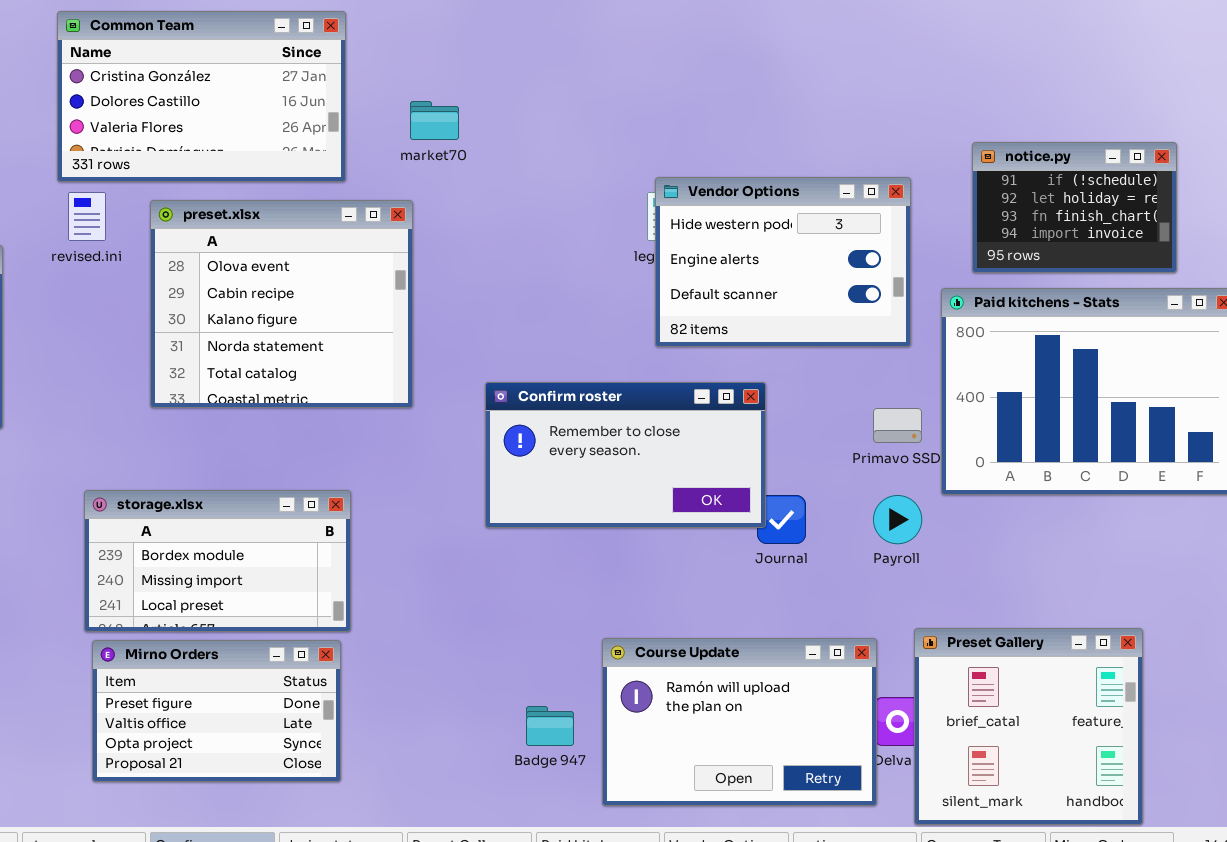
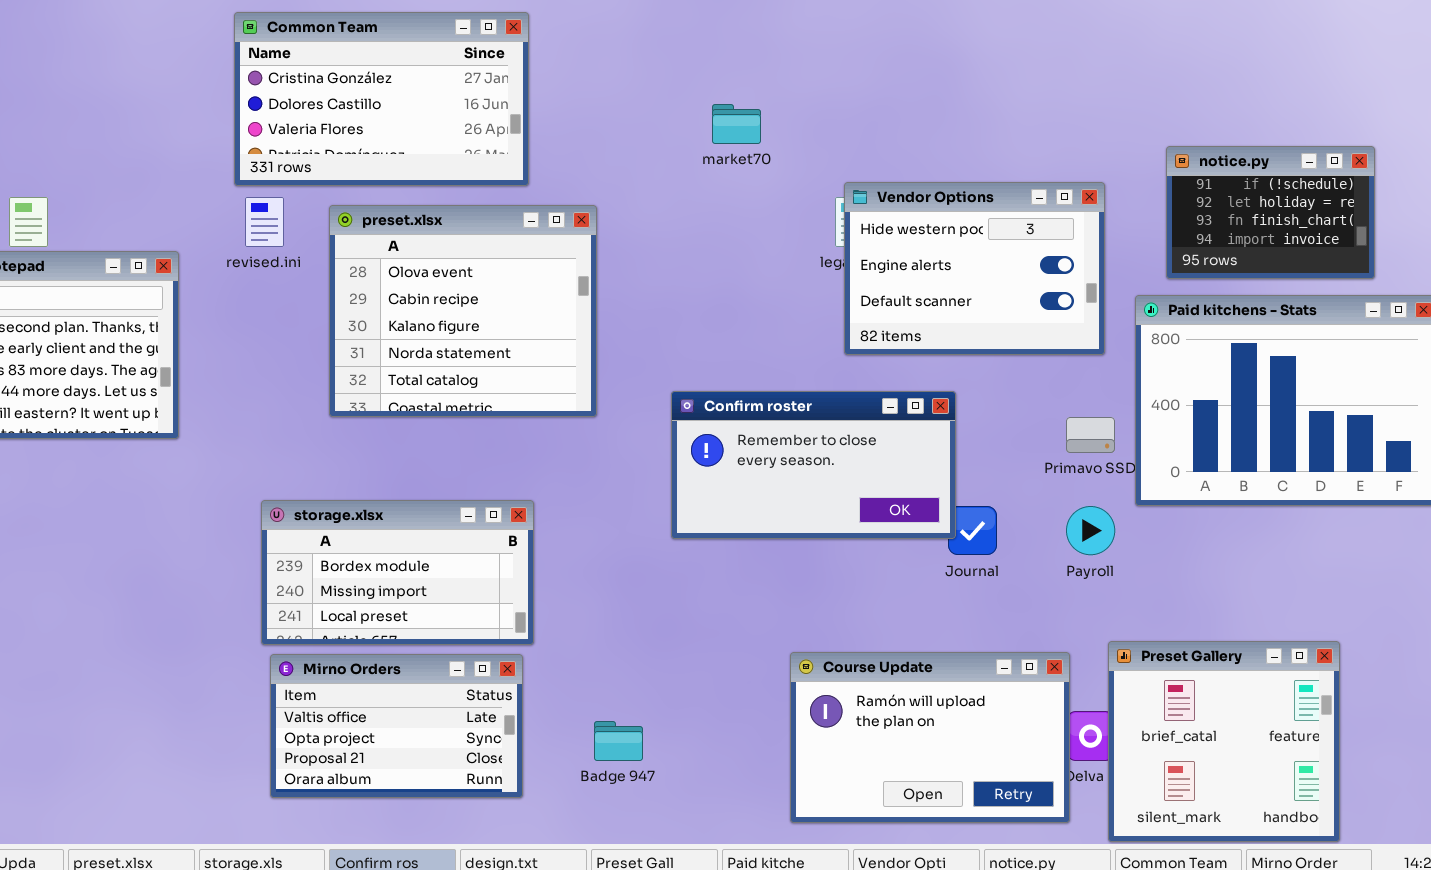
market70: [410,101,459,140] -> [712,104,761,144], moved
Mirno Orders: [92,640,341,782] -> [270,654,523,798], scrolled down 1 row
Badge 947: [526,706,574,746] -> [594,721,643,761], moved

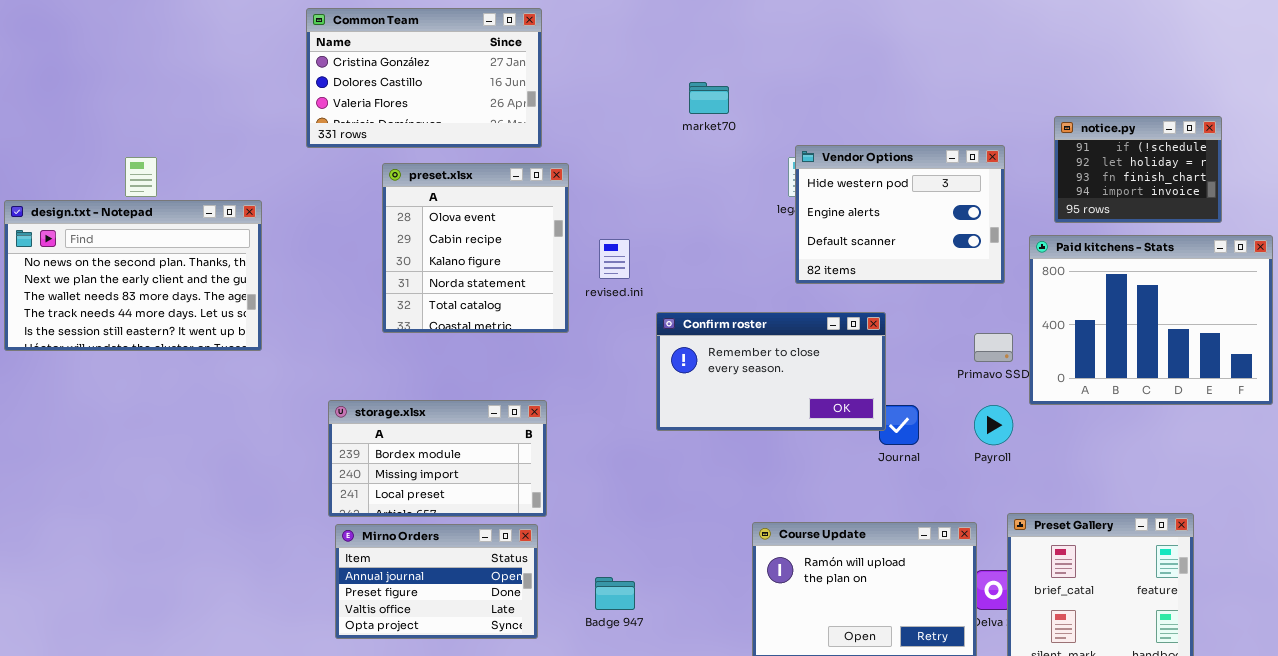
revised.ini: [245,197,284,247] -> [599,239,630,279], moved
preset.xlsx: [329,205,597,417] -> [382,163,569,333], resized
Mirno Orders: [270,654,523,798] -> [335,524,538,639], scrolled up 2 rows

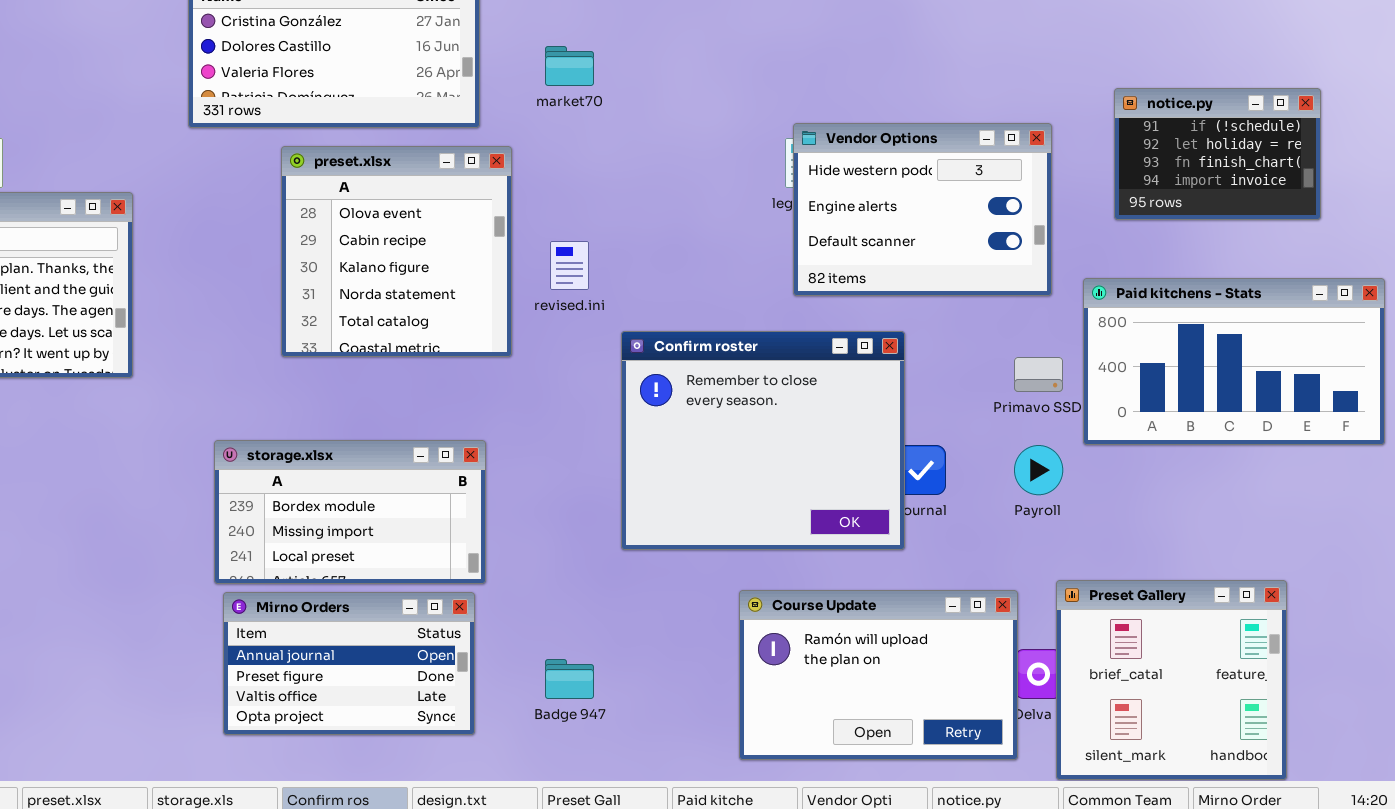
market70: [689,82,729,114] -> [545,46,594,86], moved
Paid kitchens - Stats: [1029,235,1273,405] -> [1083,278,1385,445], resized
Confirm roster: [656,312,886,431] -> [621,331,905,550], resized

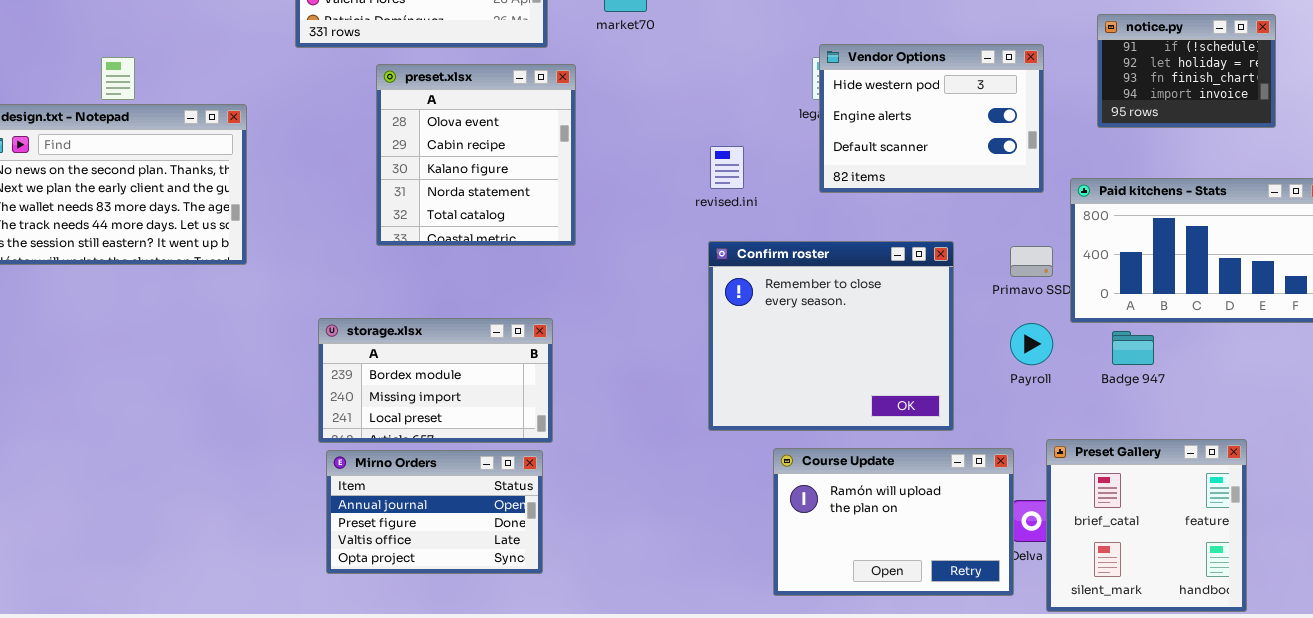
revised.ini: [550,241,589,290] -> [710,146,744,189], moved
Confirm roster: [621,331,905,550] -> [708,241,954,431], moved
Badge 947: [545,659,594,699] -> [1112,331,1154,365], moved

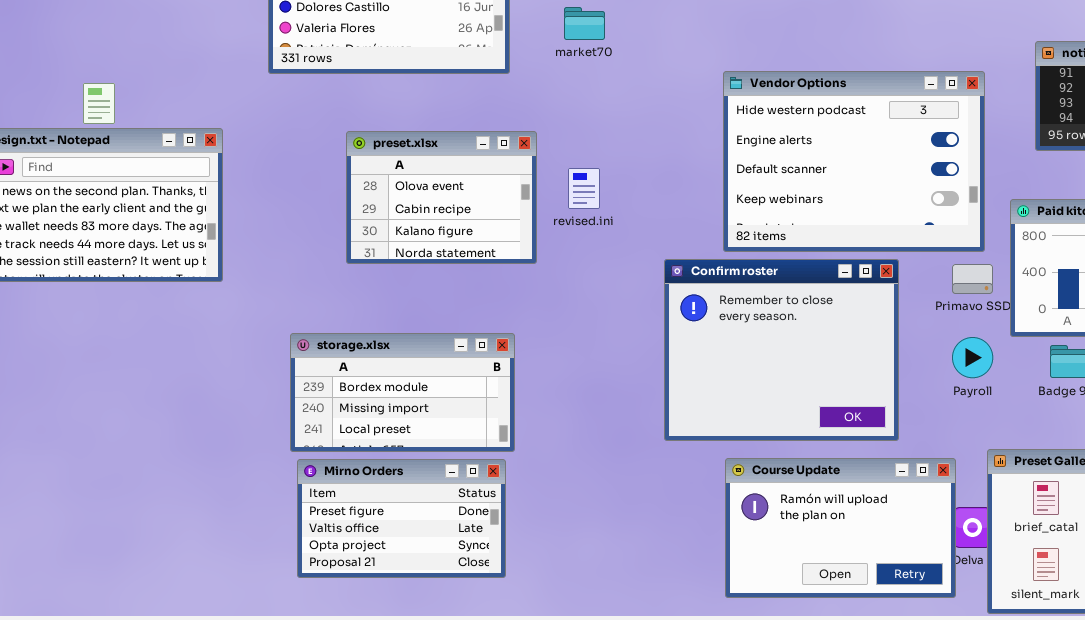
Vendor Options: [819,44,1044,193] -> [723,71,985,252], resized
preset.xlsx: [376,64,576,246] -> [346,131,537,264], resized
revised.ini: [710,146,744,189] -> [568,168,600,209], moved
Mirno Orders: [326,450,543,574] -> [297,459,506,578], scrolled down 1 row

